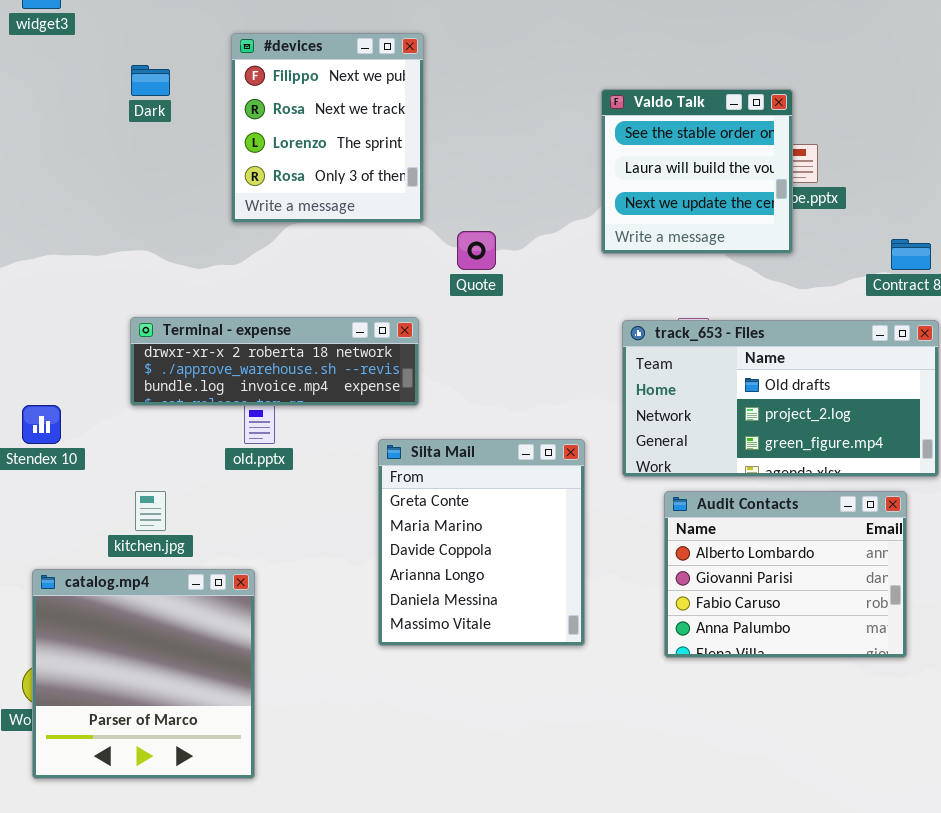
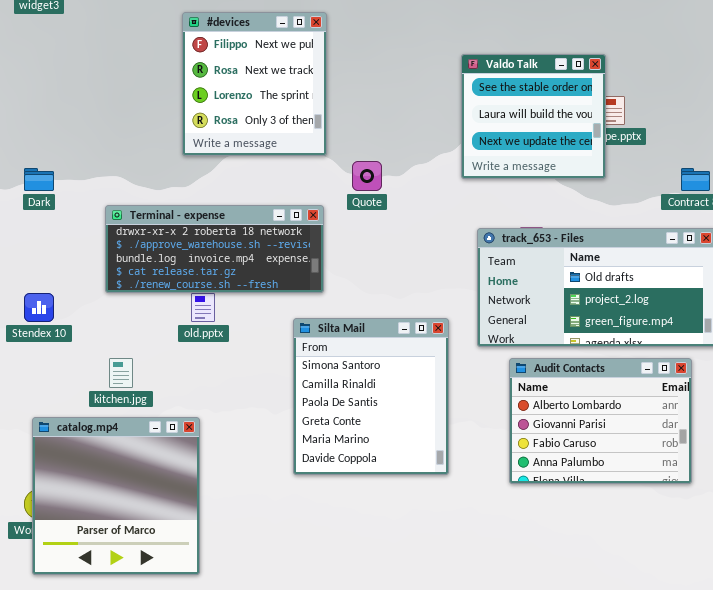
Dark: [131,65,170,96] -> [24,168,54,191], moved
Terminal - expense: [130,317,419,406] -> [105,205,324,293], resized
Silta Mail: [378,439,585,646] -> [293,318,449,475], scrolled up 3 rows

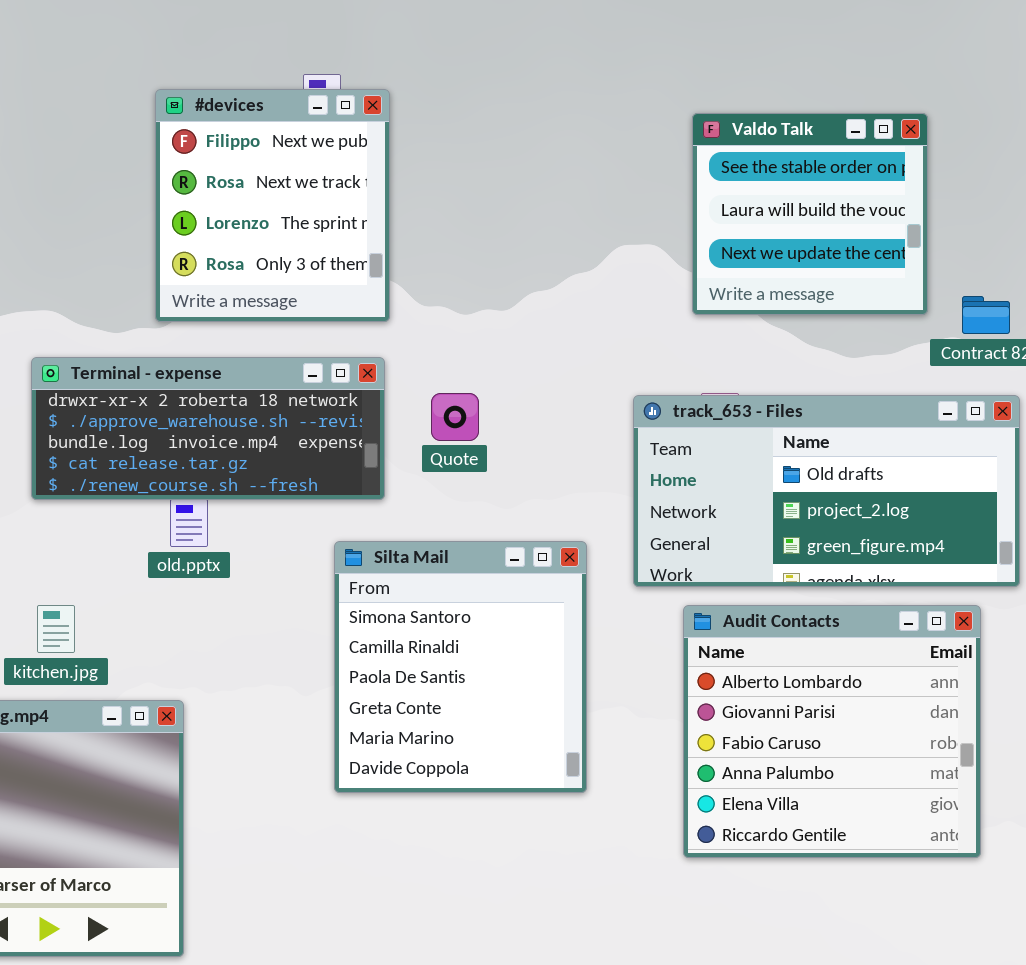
#devices: [182,12,327,156] -> [155,89,390,322], moved
Valdo Talk: [461,54,606,179] -> [692,113,928,315], moved
Quote: [352,161,382,191] -> [431,393,479,441], moved
Audit Contacts: [509,358,692,484] -> [683,605,981,858], resized

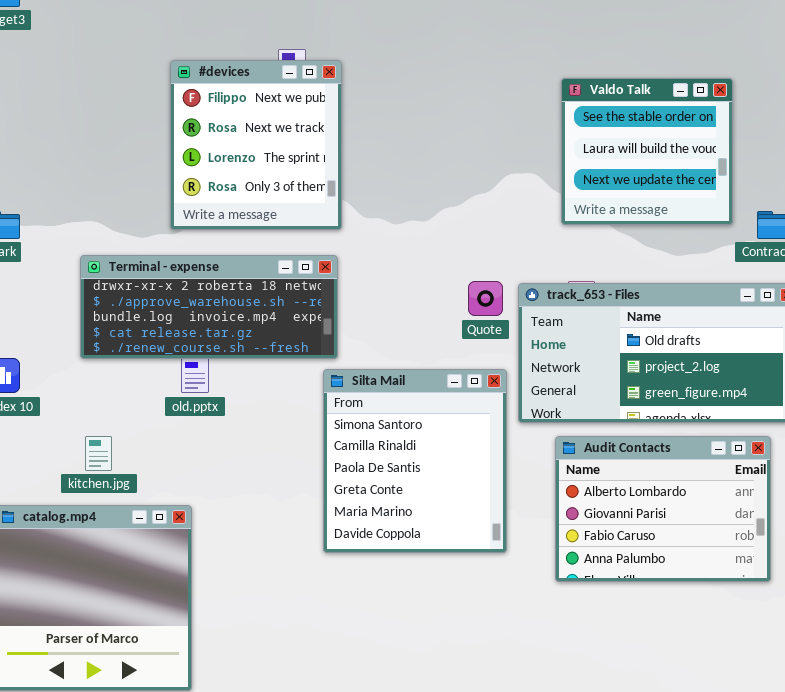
Quote: [431,393,479,441] -> [468,281,503,316], moved
Silta Mail: [334,541,587,793] -> [323,369,507,553], moved
Audit Contacts: [683,605,981,858] -> [555,436,771,582], resized

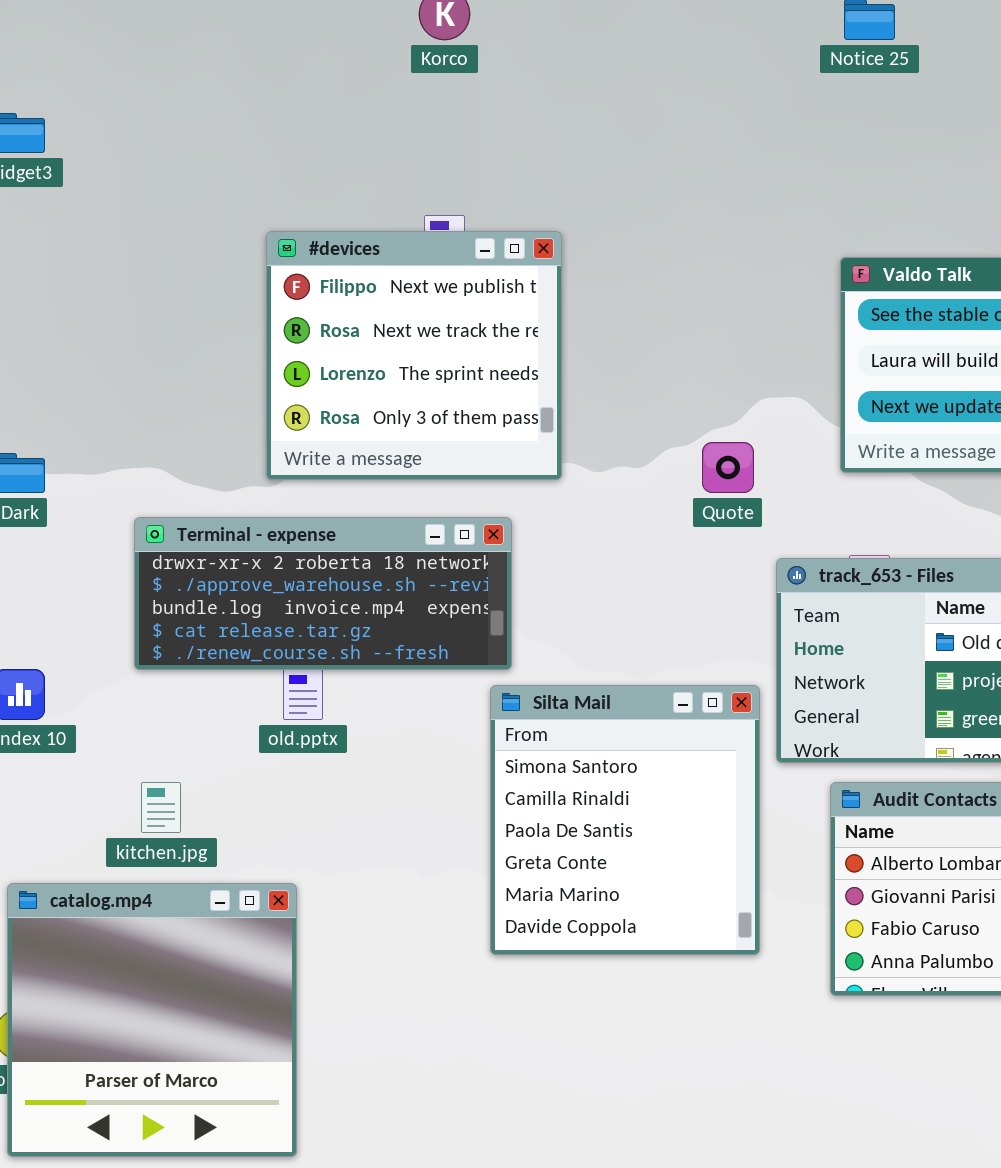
#devices: [170,60,342,230] -> [266,231,562,480], resized
Quote: [468,281,503,316] -> [702,442,754,493], moved

